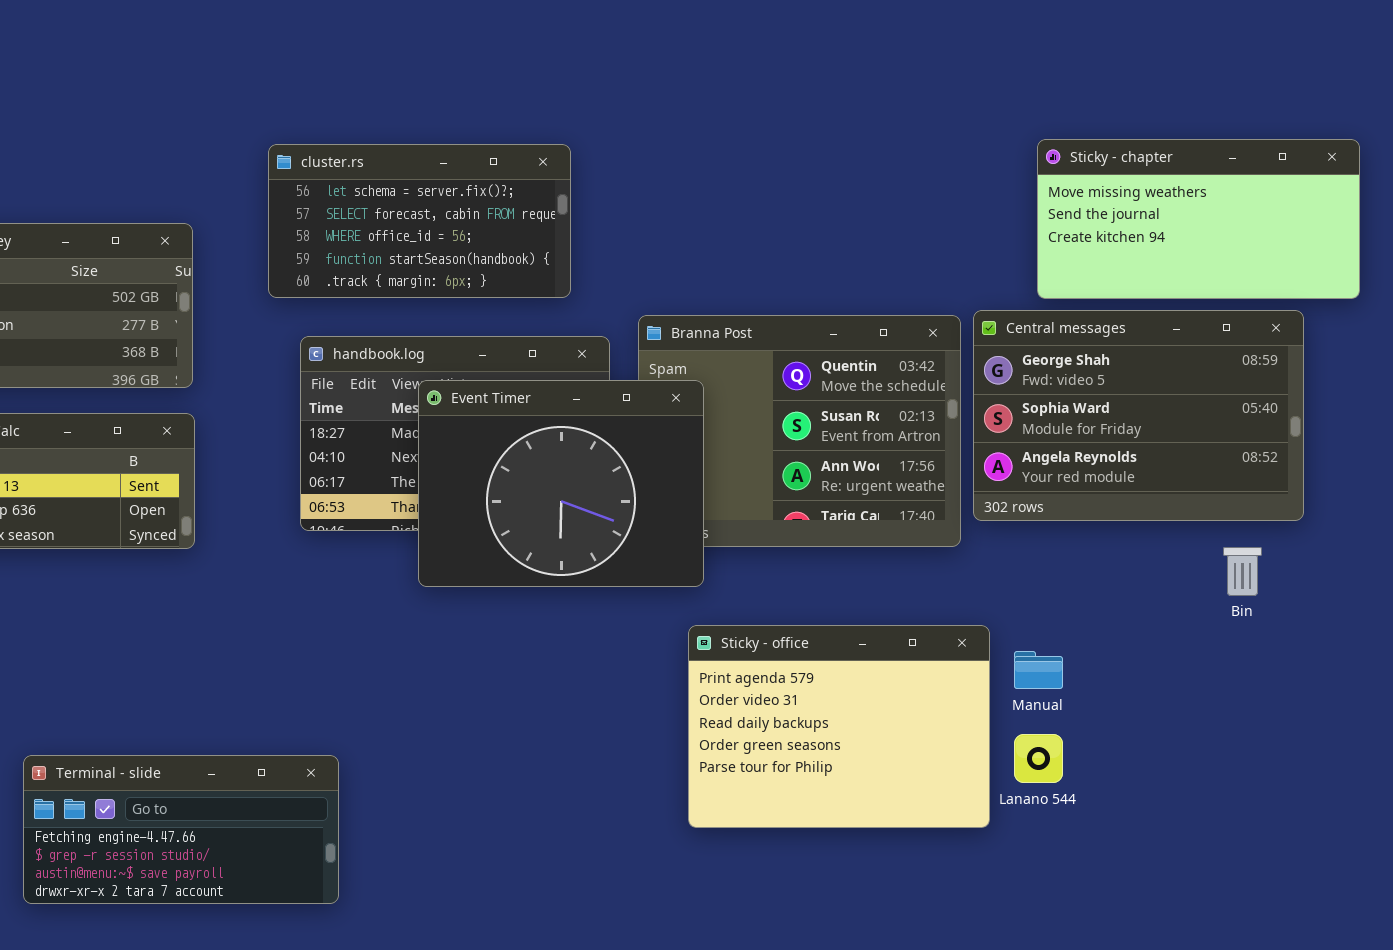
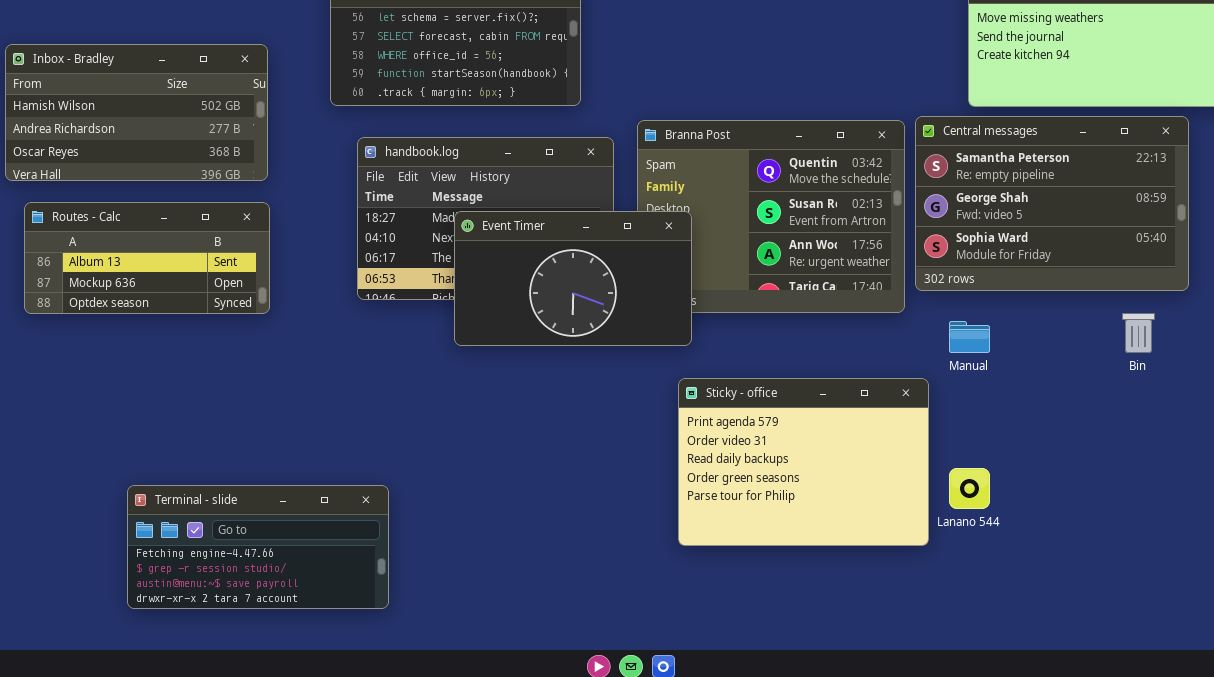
Central messages: [973,310,1304,521] -> [915,116,1189,291], scrolled up 1 row
Event Timer: [418,380,704,587] -> [454,211,692,346], resized
Manual: [1014,651,1063,689] -> [949,321,990,353], moved

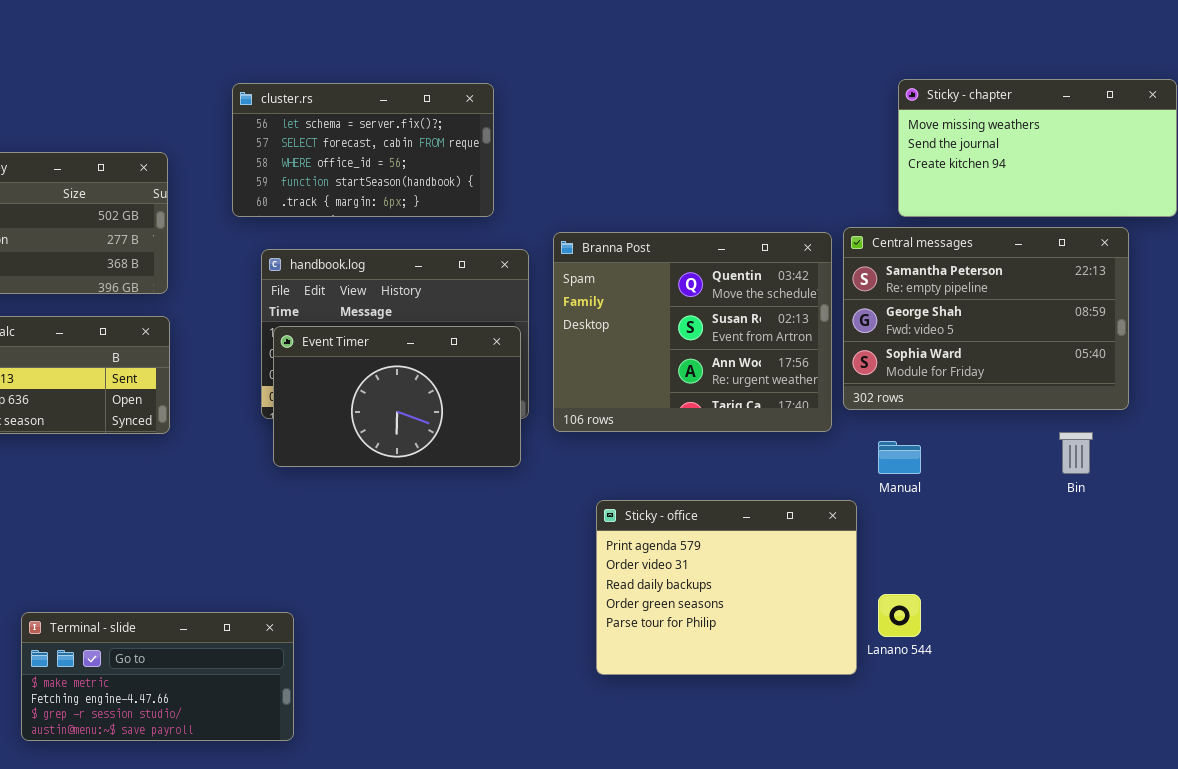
Event Timer: [454,211,692,346] -> [273,326,521,467], moved
Terminal - slide: [127,485,389,609] -> [21,612,294,741], scrolled up 1 row

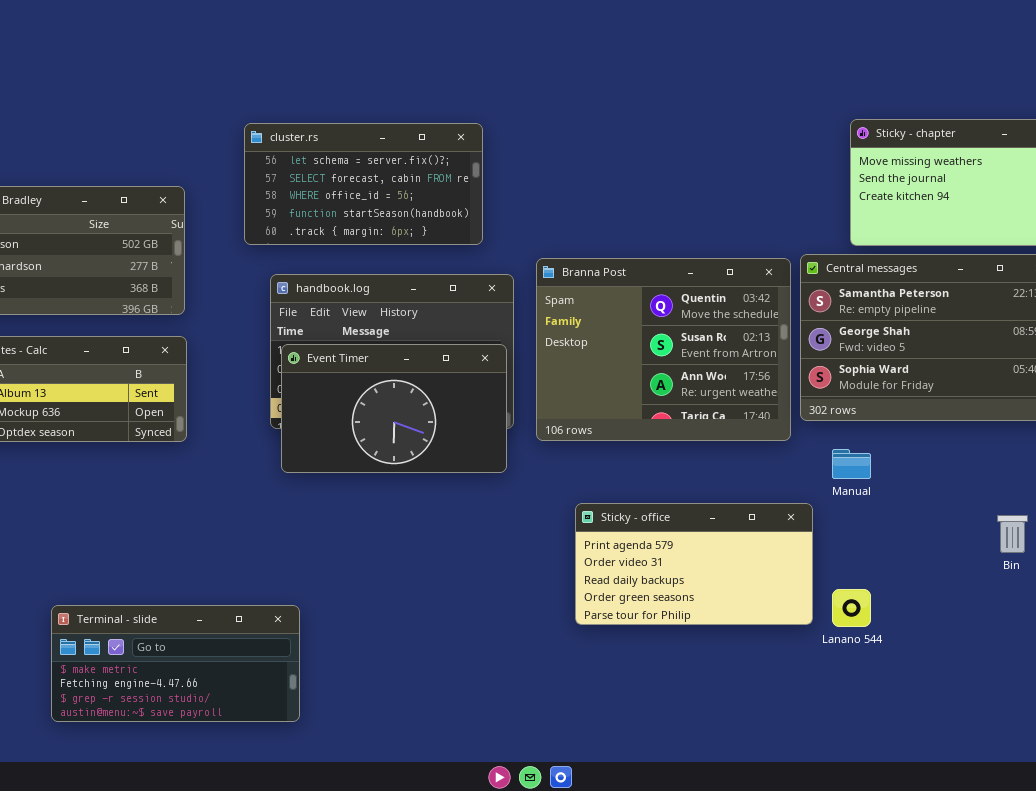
Bin: [1059,432,1093,474] -> [997,515,1028,553], moved
Sticky - office: [596,500,857,675] -> [575,503,813,625], resized

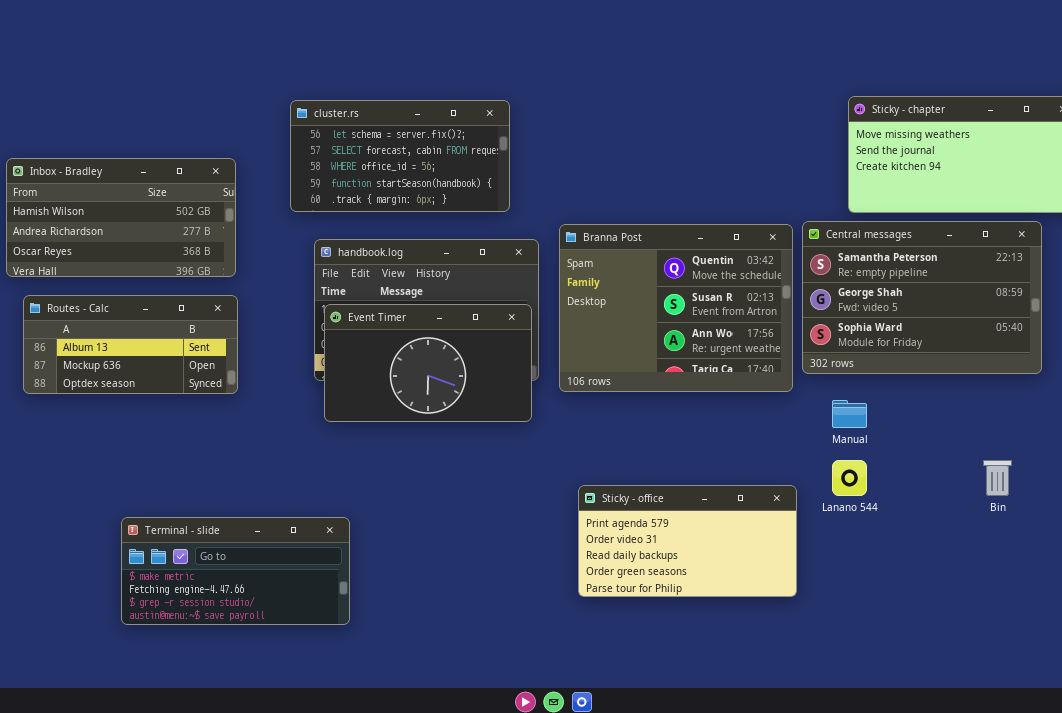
Sticky - office: [575,503,813,625] -> [578,485,797,597], moved
Lanano 544: [832,589,871,627] -> [832,460,867,496], moved
Terminal - slide: [51,605,300,722] -> [121,517,350,625], moved

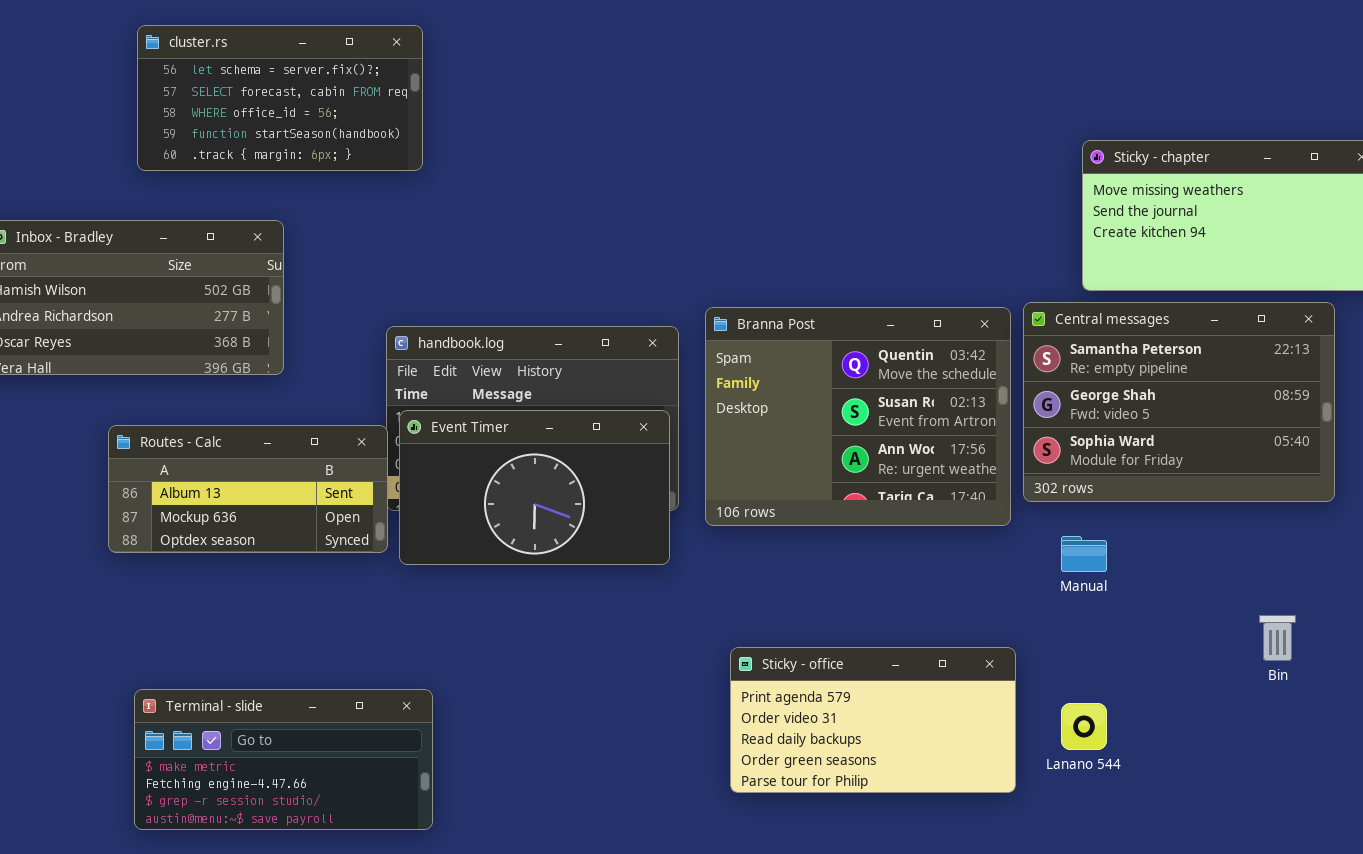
cluster.rs: [290,100,510,212] -> [137,25,423,171], moved
Routes - Calc: [23,295,238,394] -> [108,425,388,553], moved
Lanano 544: [832,460,867,496] -> [1061,703,1107,750], moved

